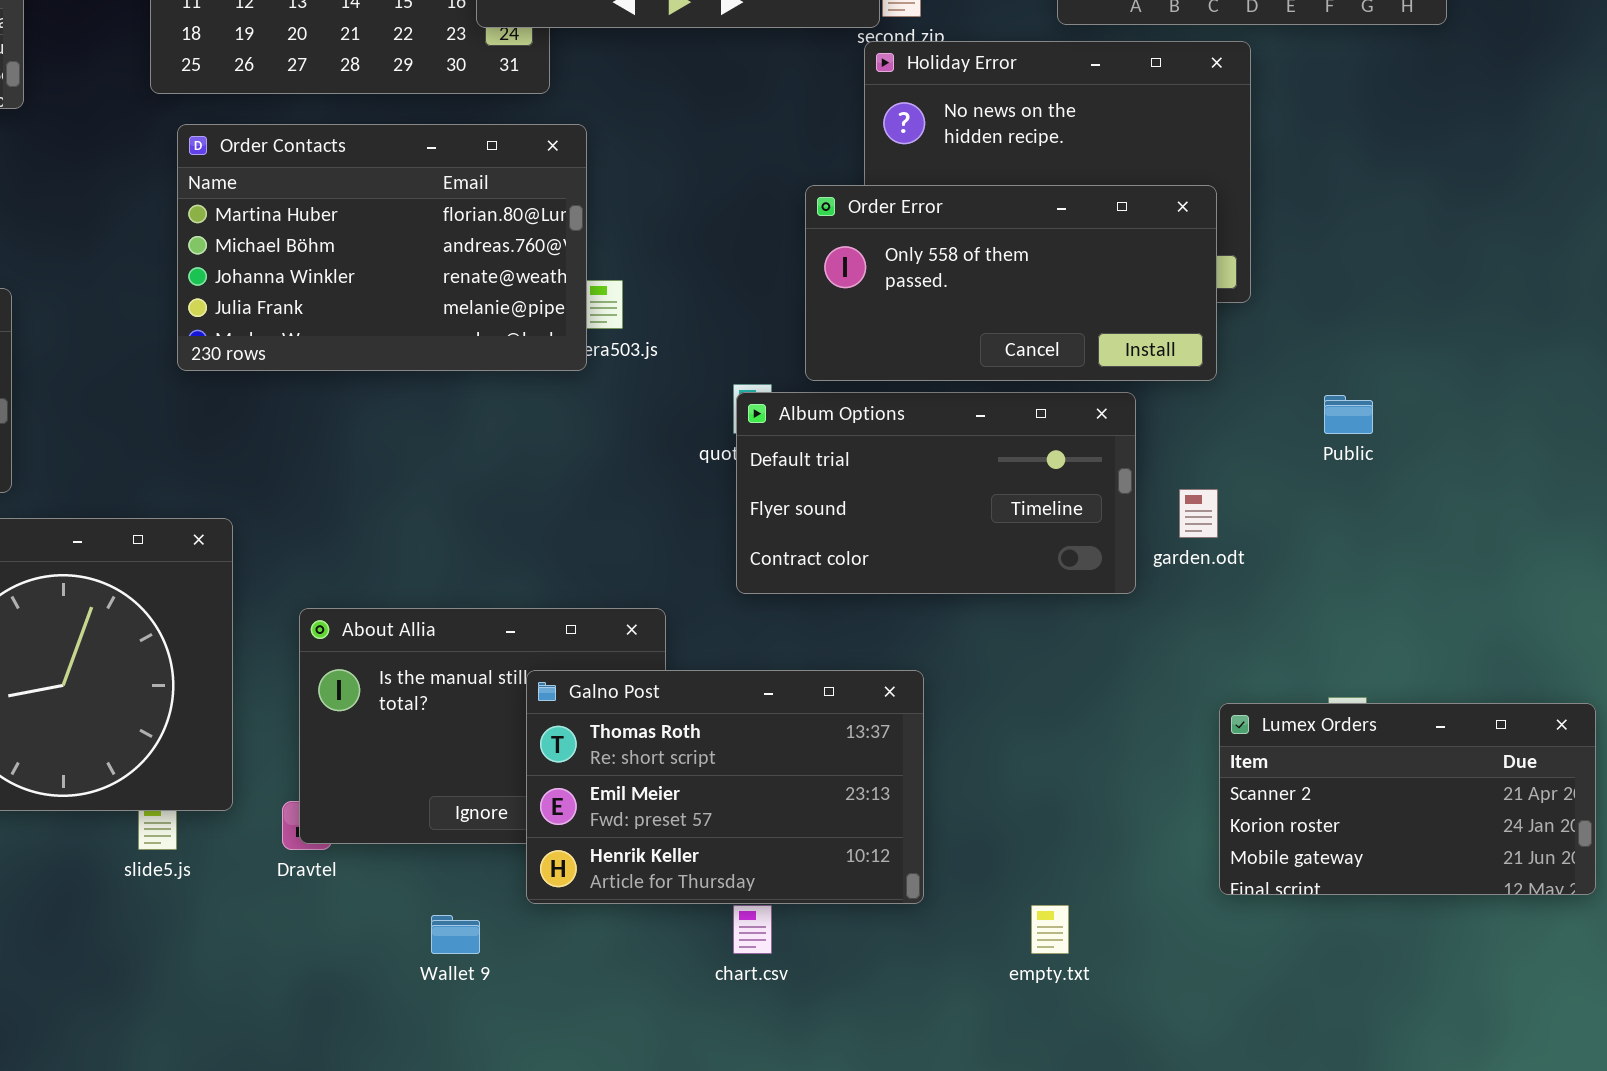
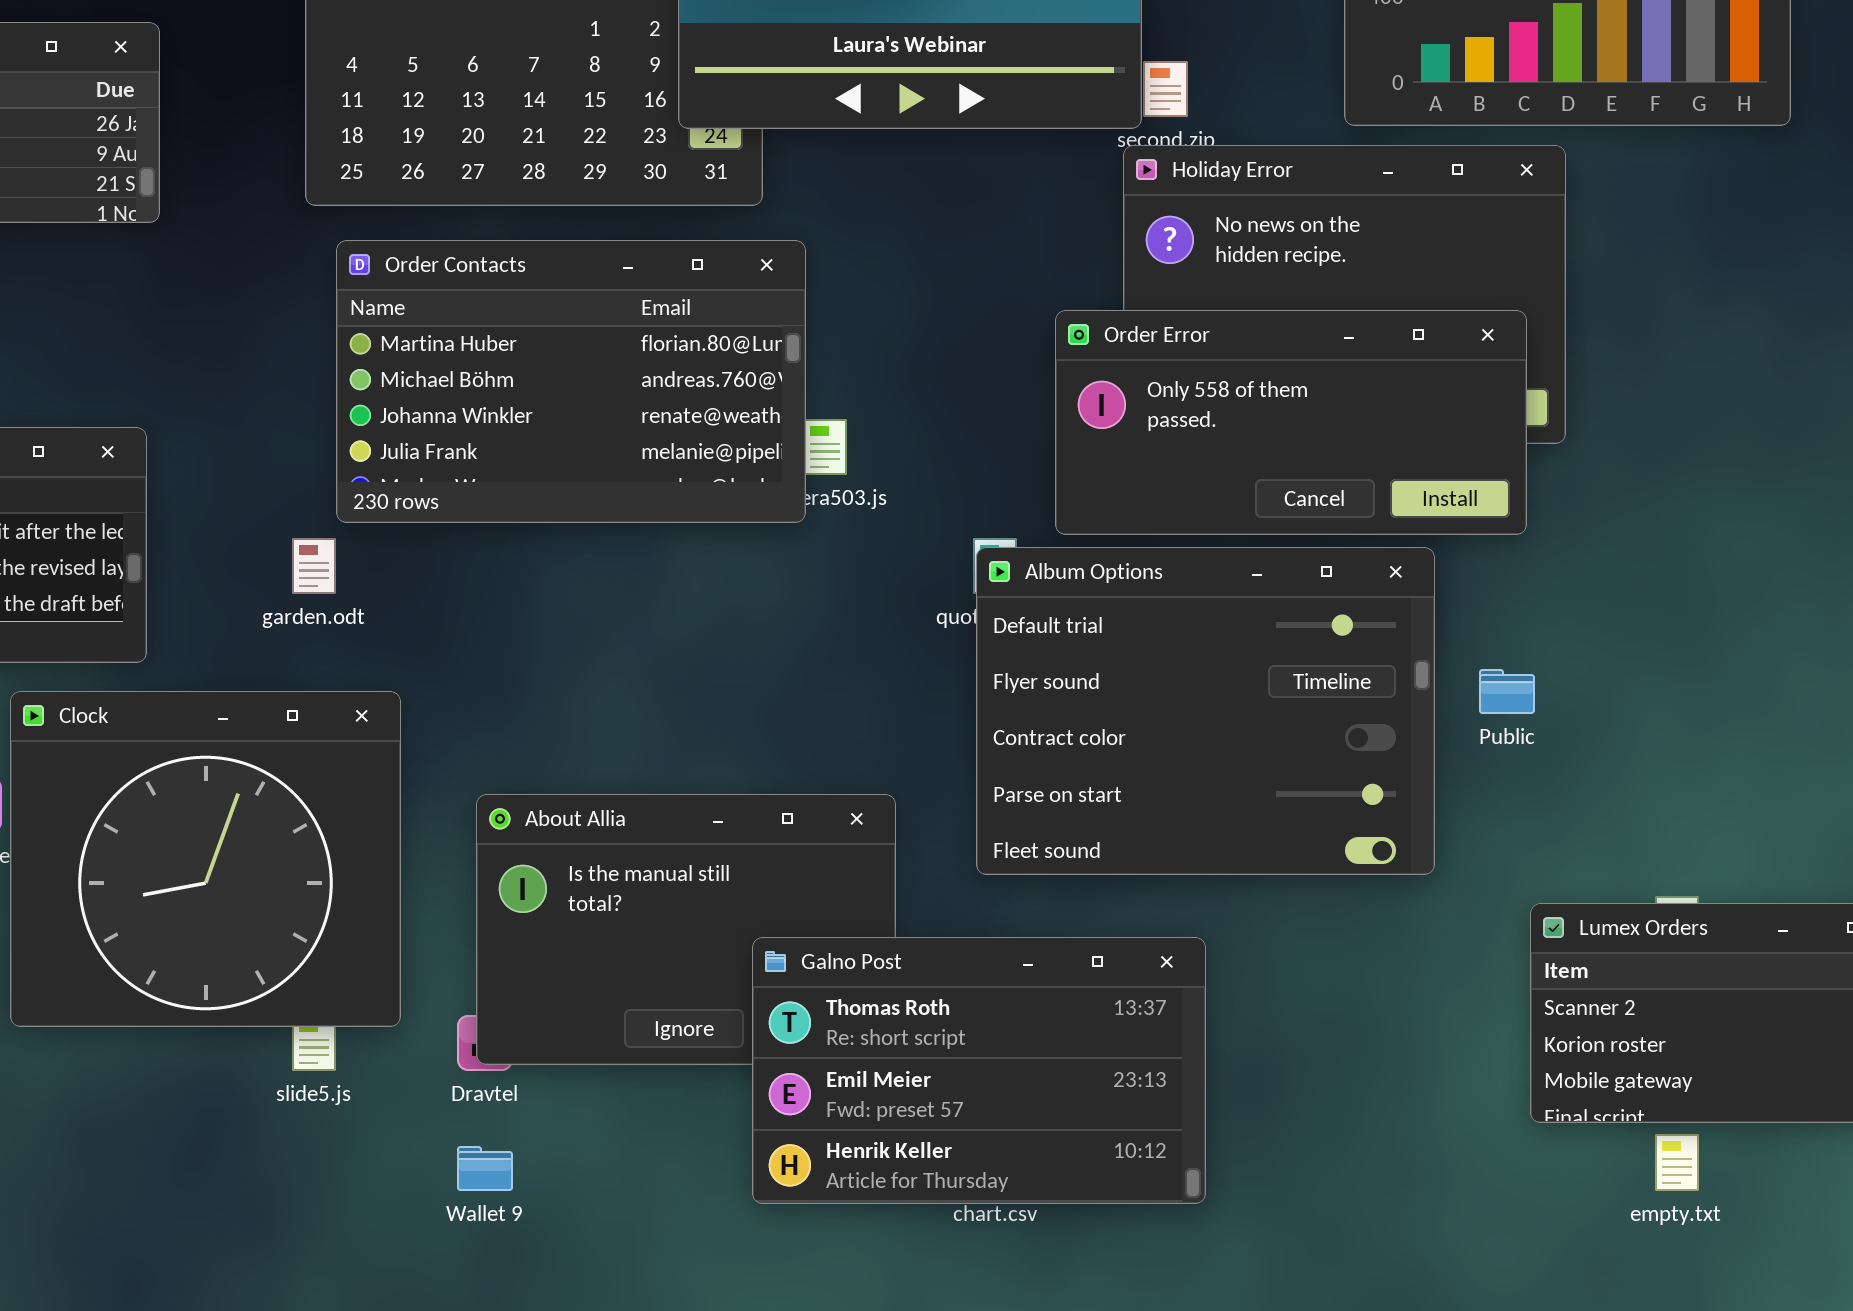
Album Options: [736,392,1136,594] -> [976,547,1435,875], resized
Public: [1324,395,1373,434] -> [1479,669,1535,714], moved
garden.odt: [1179,489,1218,538] -> [292,538,336,594], moved
Galno Post: [526,670,924,904] -> [752,937,1206,1204], moved
empty.txt: [1031,905,1069,954] -> [1655,1134,1699,1191], moved
Wallet 9: [431,915,480,954] -> [457,1146,513,1191], moved

